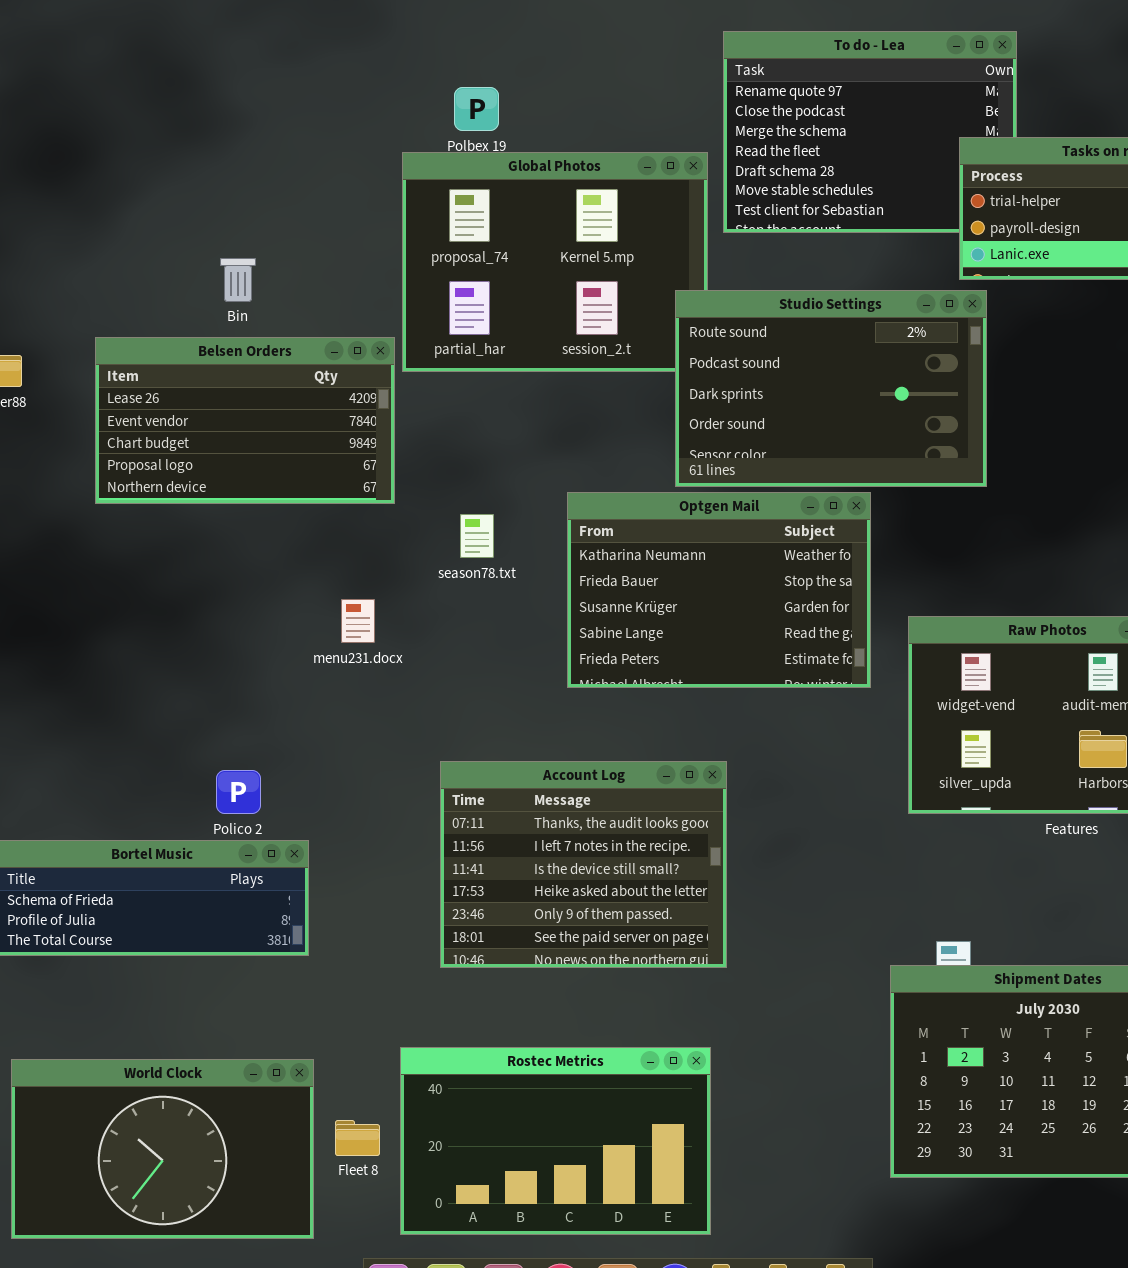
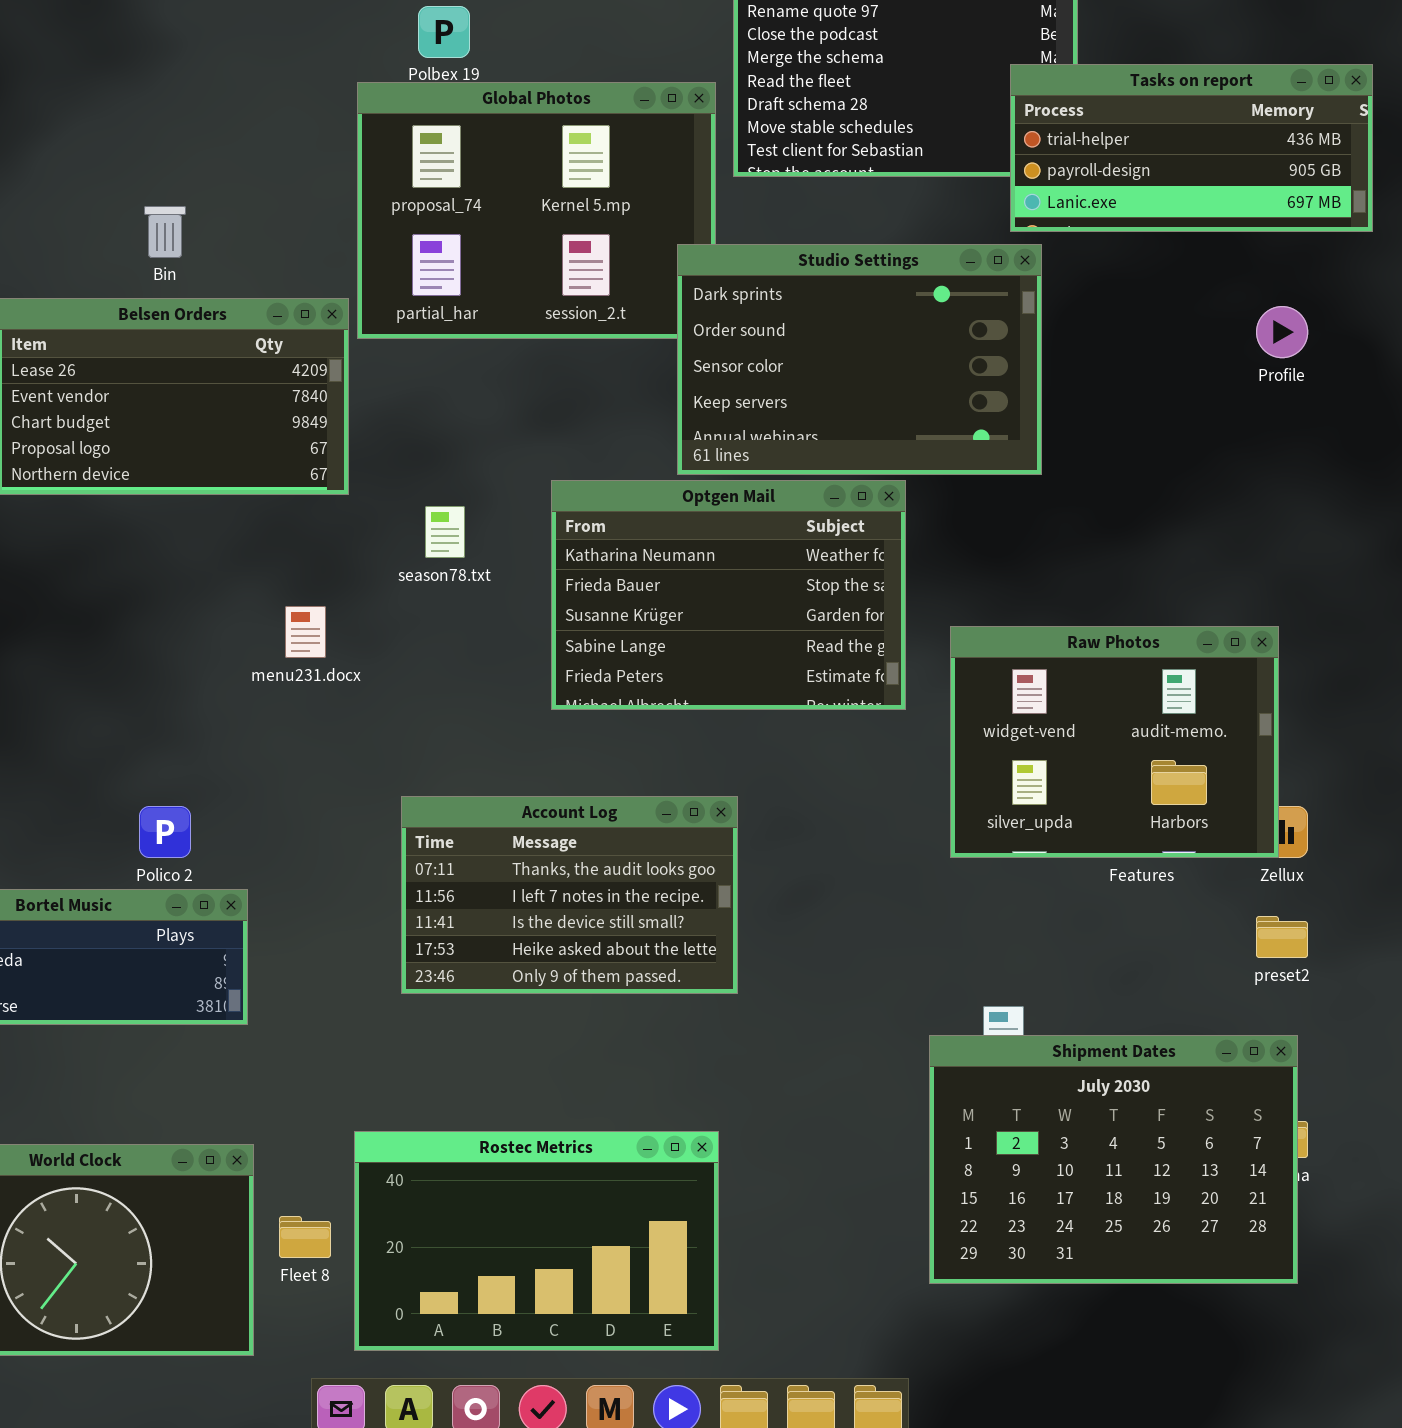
Studio Settings: [675,290,987,487] -> [677,244,1042,475], scrolled down 2 rows
Account Log: [440,761,727,968] -> [401,796,738,994], resized

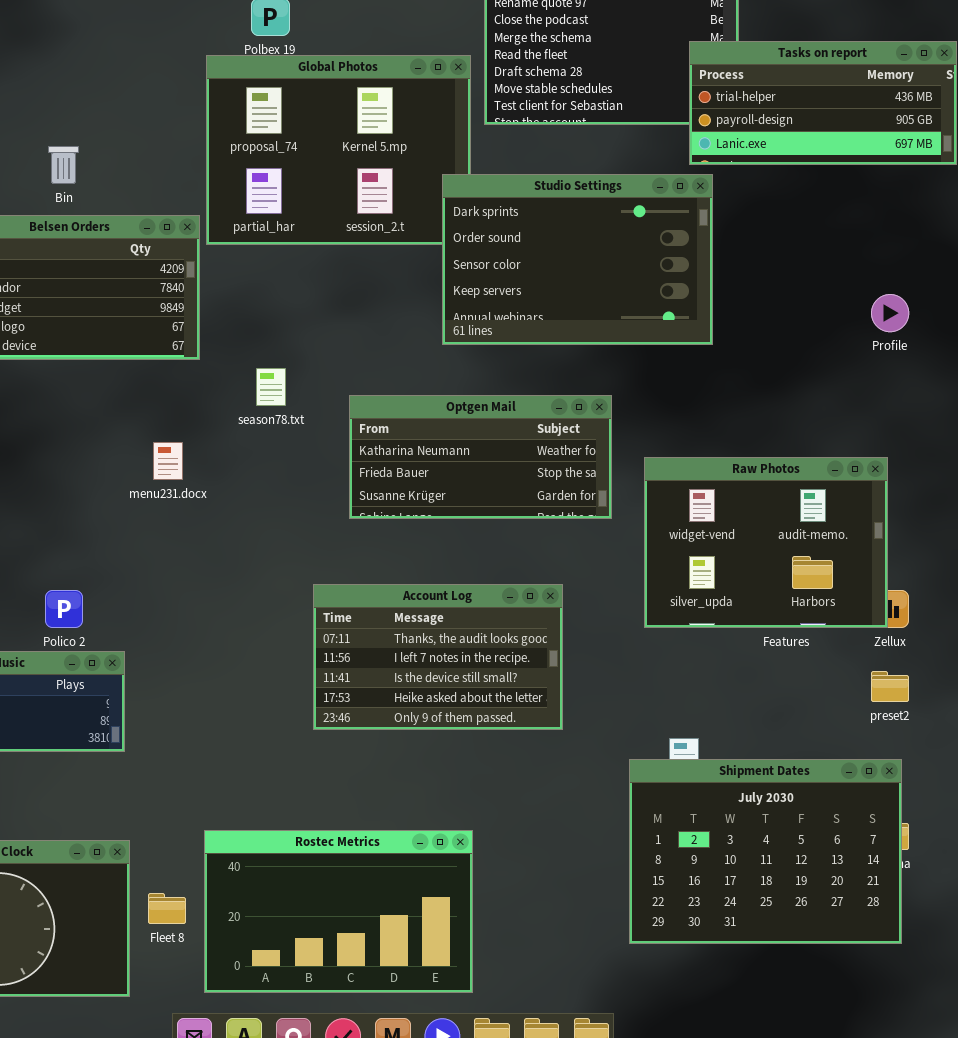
Profile: [1256,306,1308,358] -> [871,294,909,332], moved
Optgen Mail: [551,480,906,710] -> [349,395,612,519], resized
Account Log: [401,796,738,994] -> [313,584,563,730], moved

